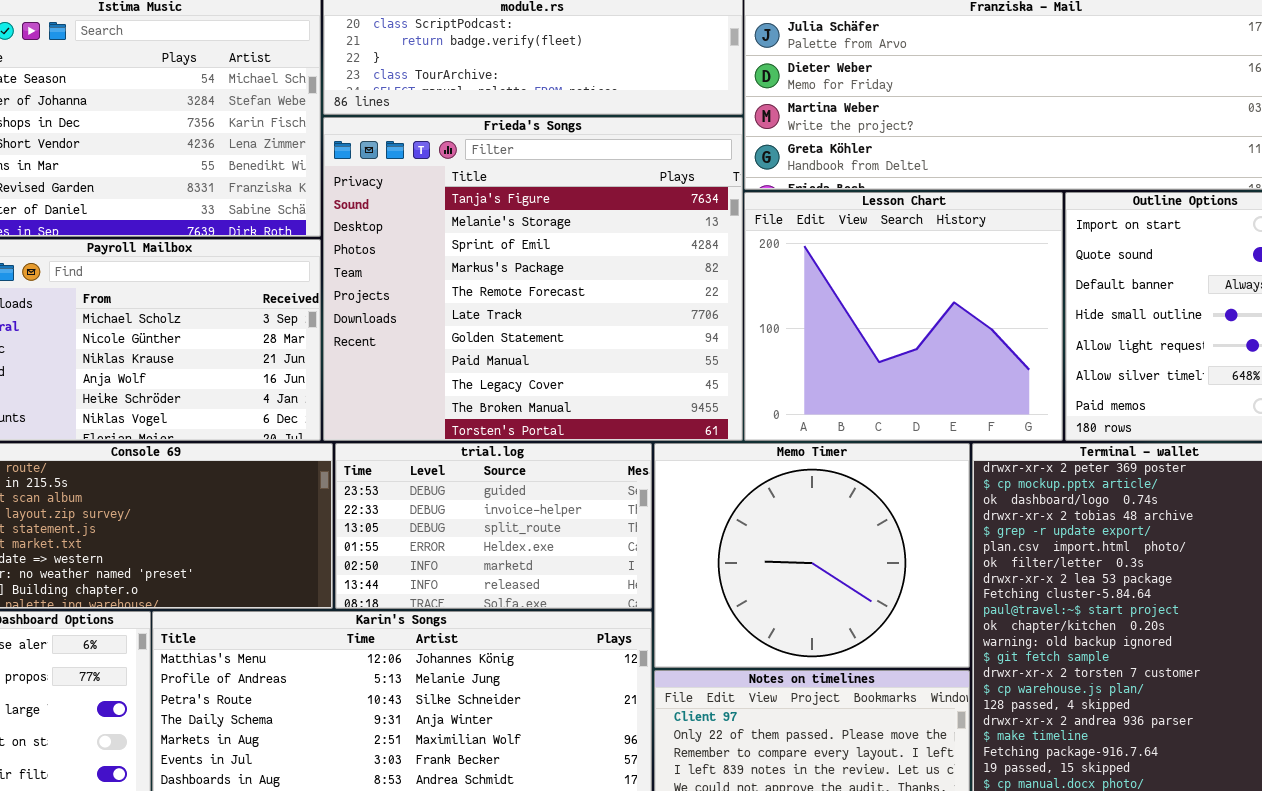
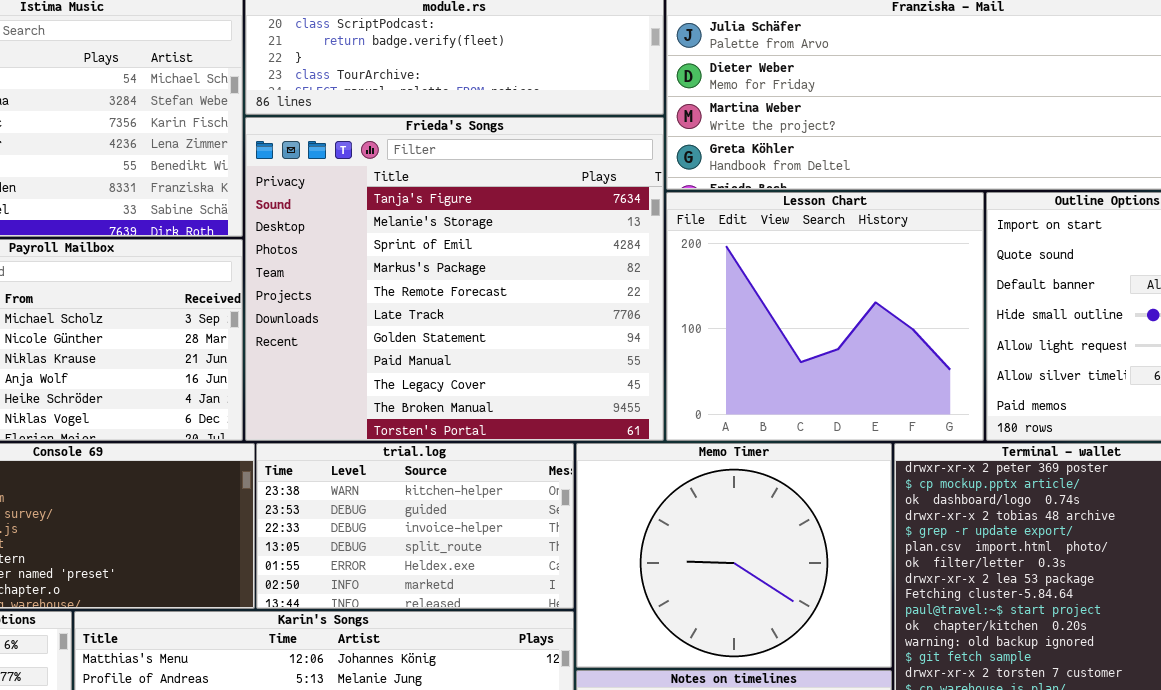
trial.log: [335,443,652,609] -> [256,443,574,609], scrolled up 1 row

